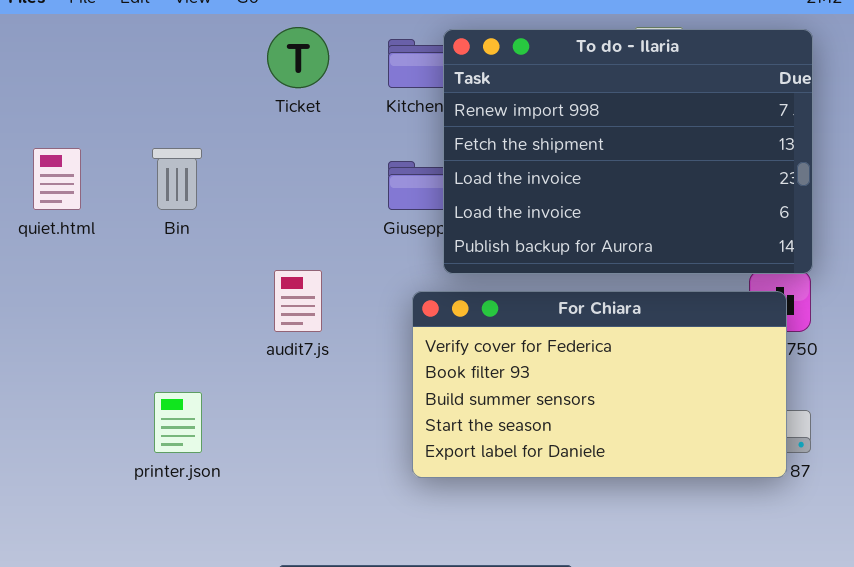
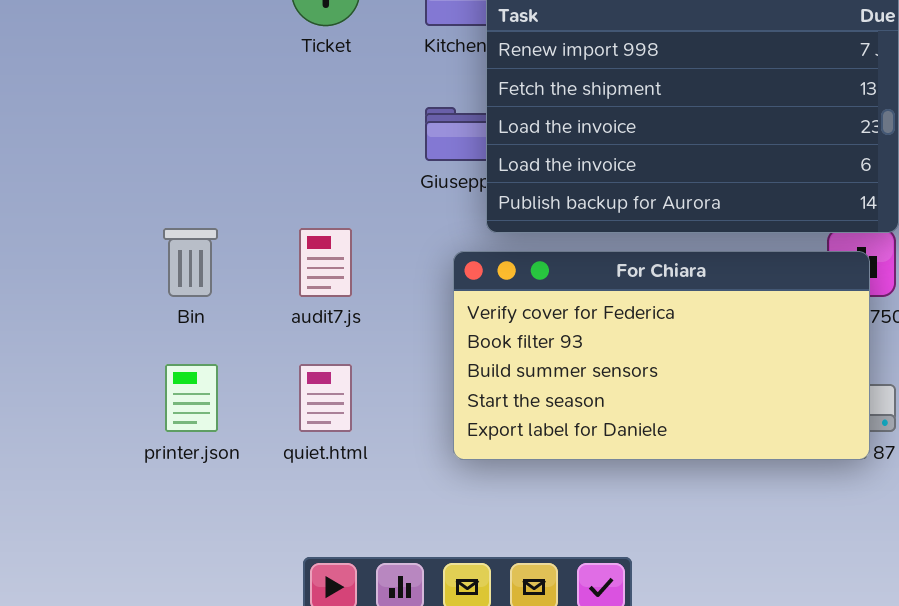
quiet.html: [33,148,81,210] -> [299,364,352,432], moved
Bin: [152,148,202,210] -> [163,228,218,297], moved

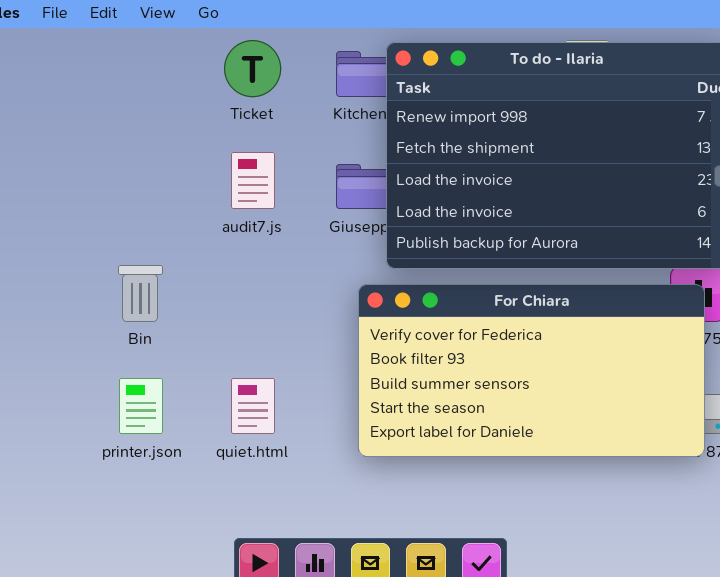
audit7.js: [299,228,352,297] -> [231,152,275,209], moved

